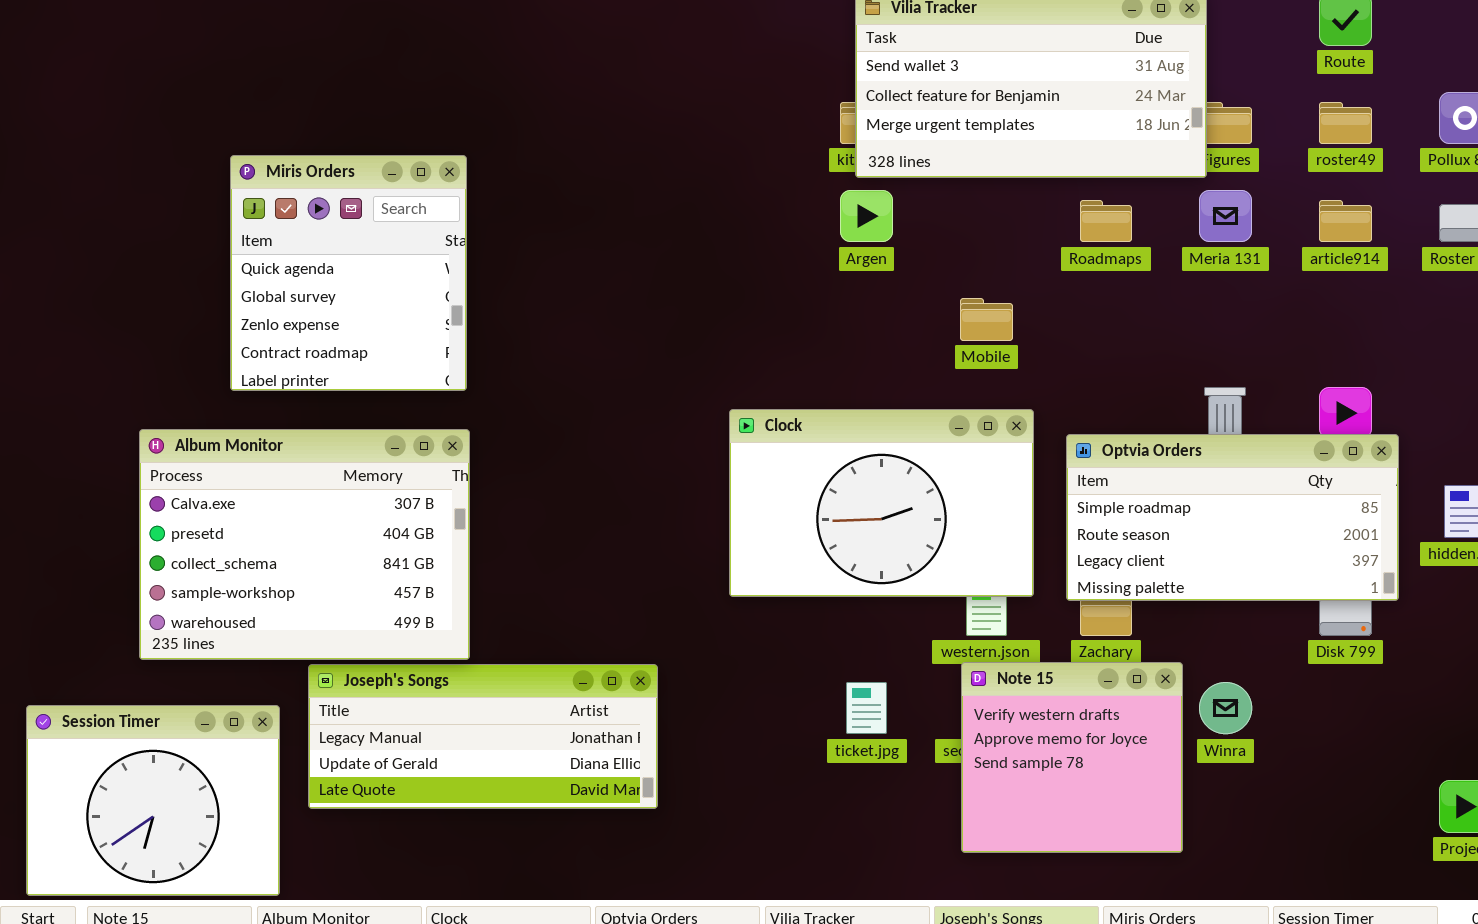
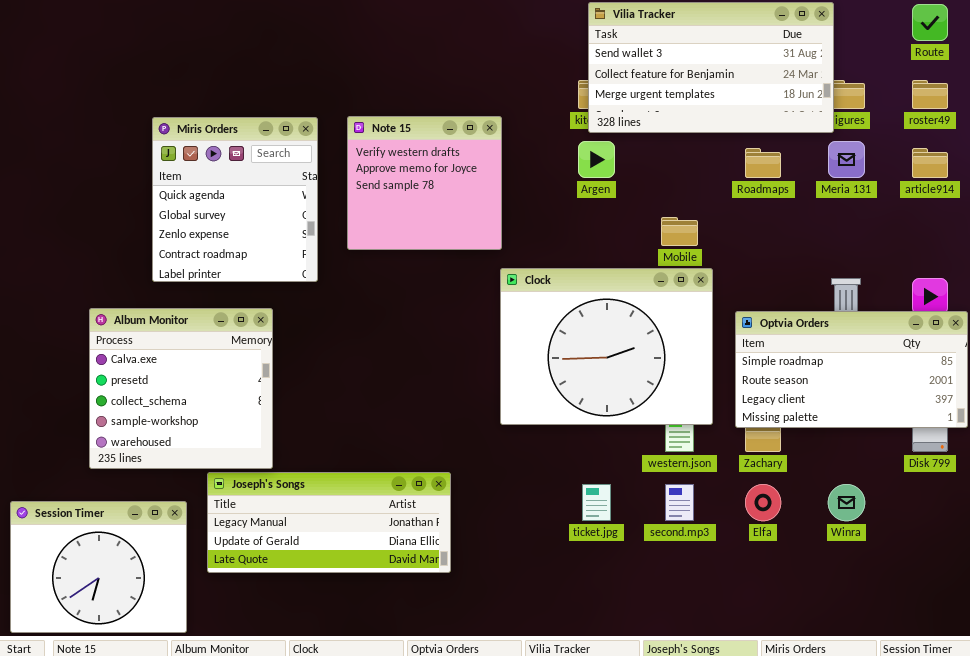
Clock: [729,409,1034,597] -> [500,268,713,425], resized
Album Monitor: [139,429,470,660] -> [89,308,273,469], resized
Note 15: [961,662,1183,853] -> [347,116,502,250], moved

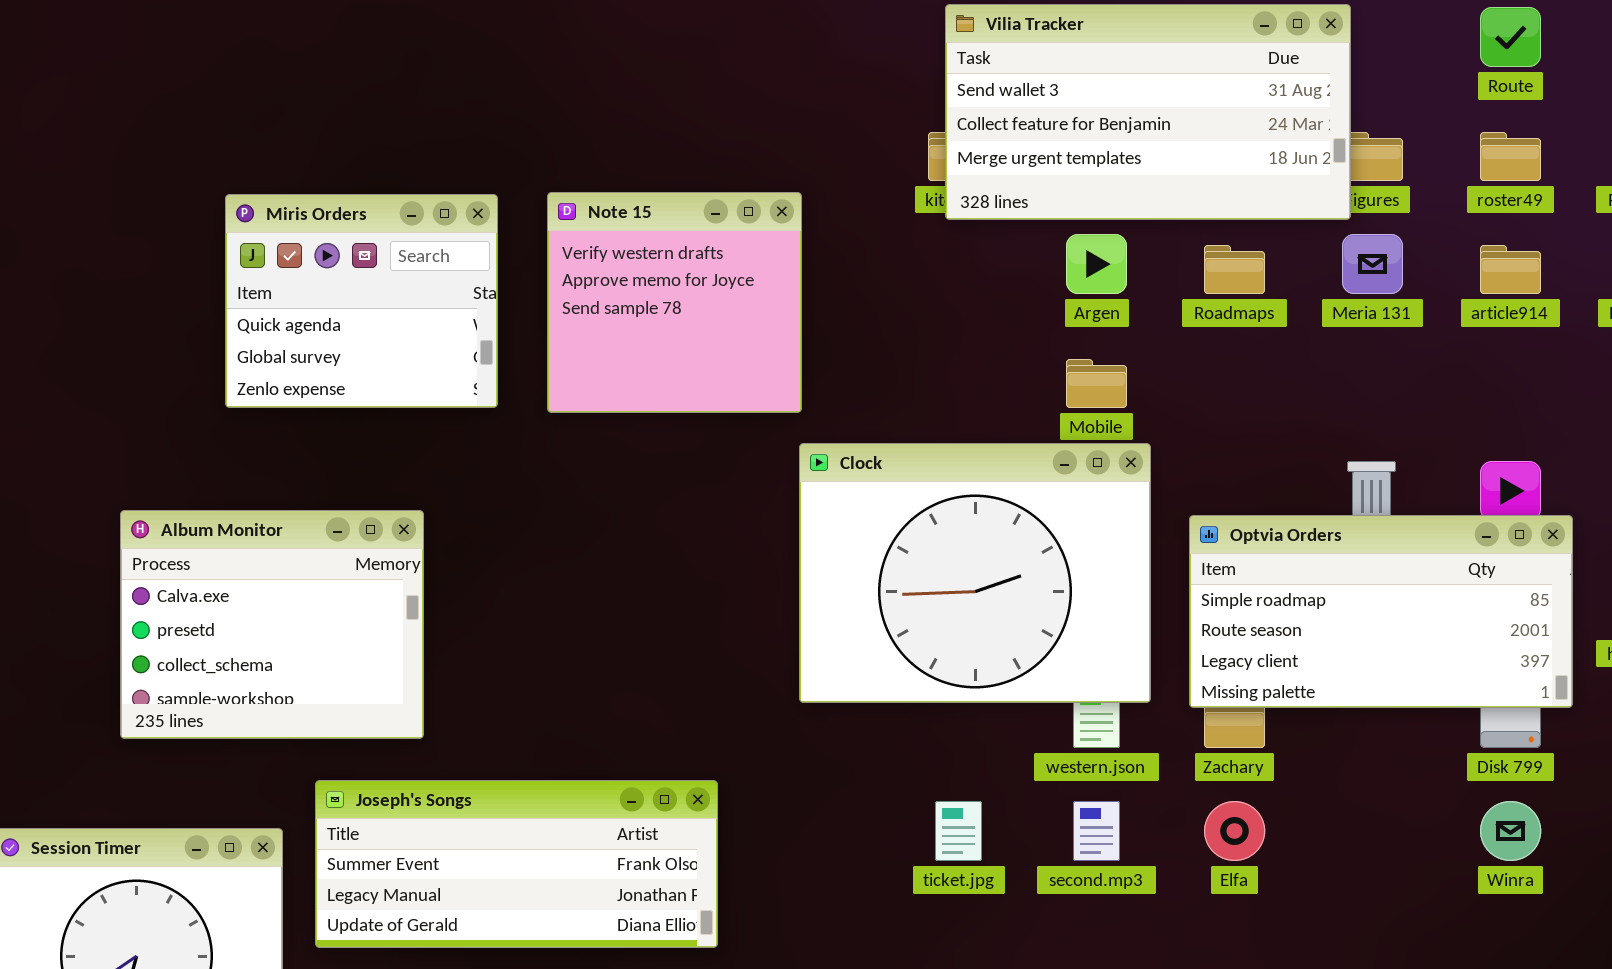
Miris Orders: [152,117,318,282] -> [225,194,498,408], resized
Argen: [578,141,615,178] -> [1066,234,1127,294], moved
Album Monitor: [89,308,273,469] -> [120,510,424,739], resized
Joseph's Songs: [207,472,451,573] -> [315,780,718,948], scrolled up 1 row
Winra: [828,484,865,521] -> [1480,801,1541,861], moved

